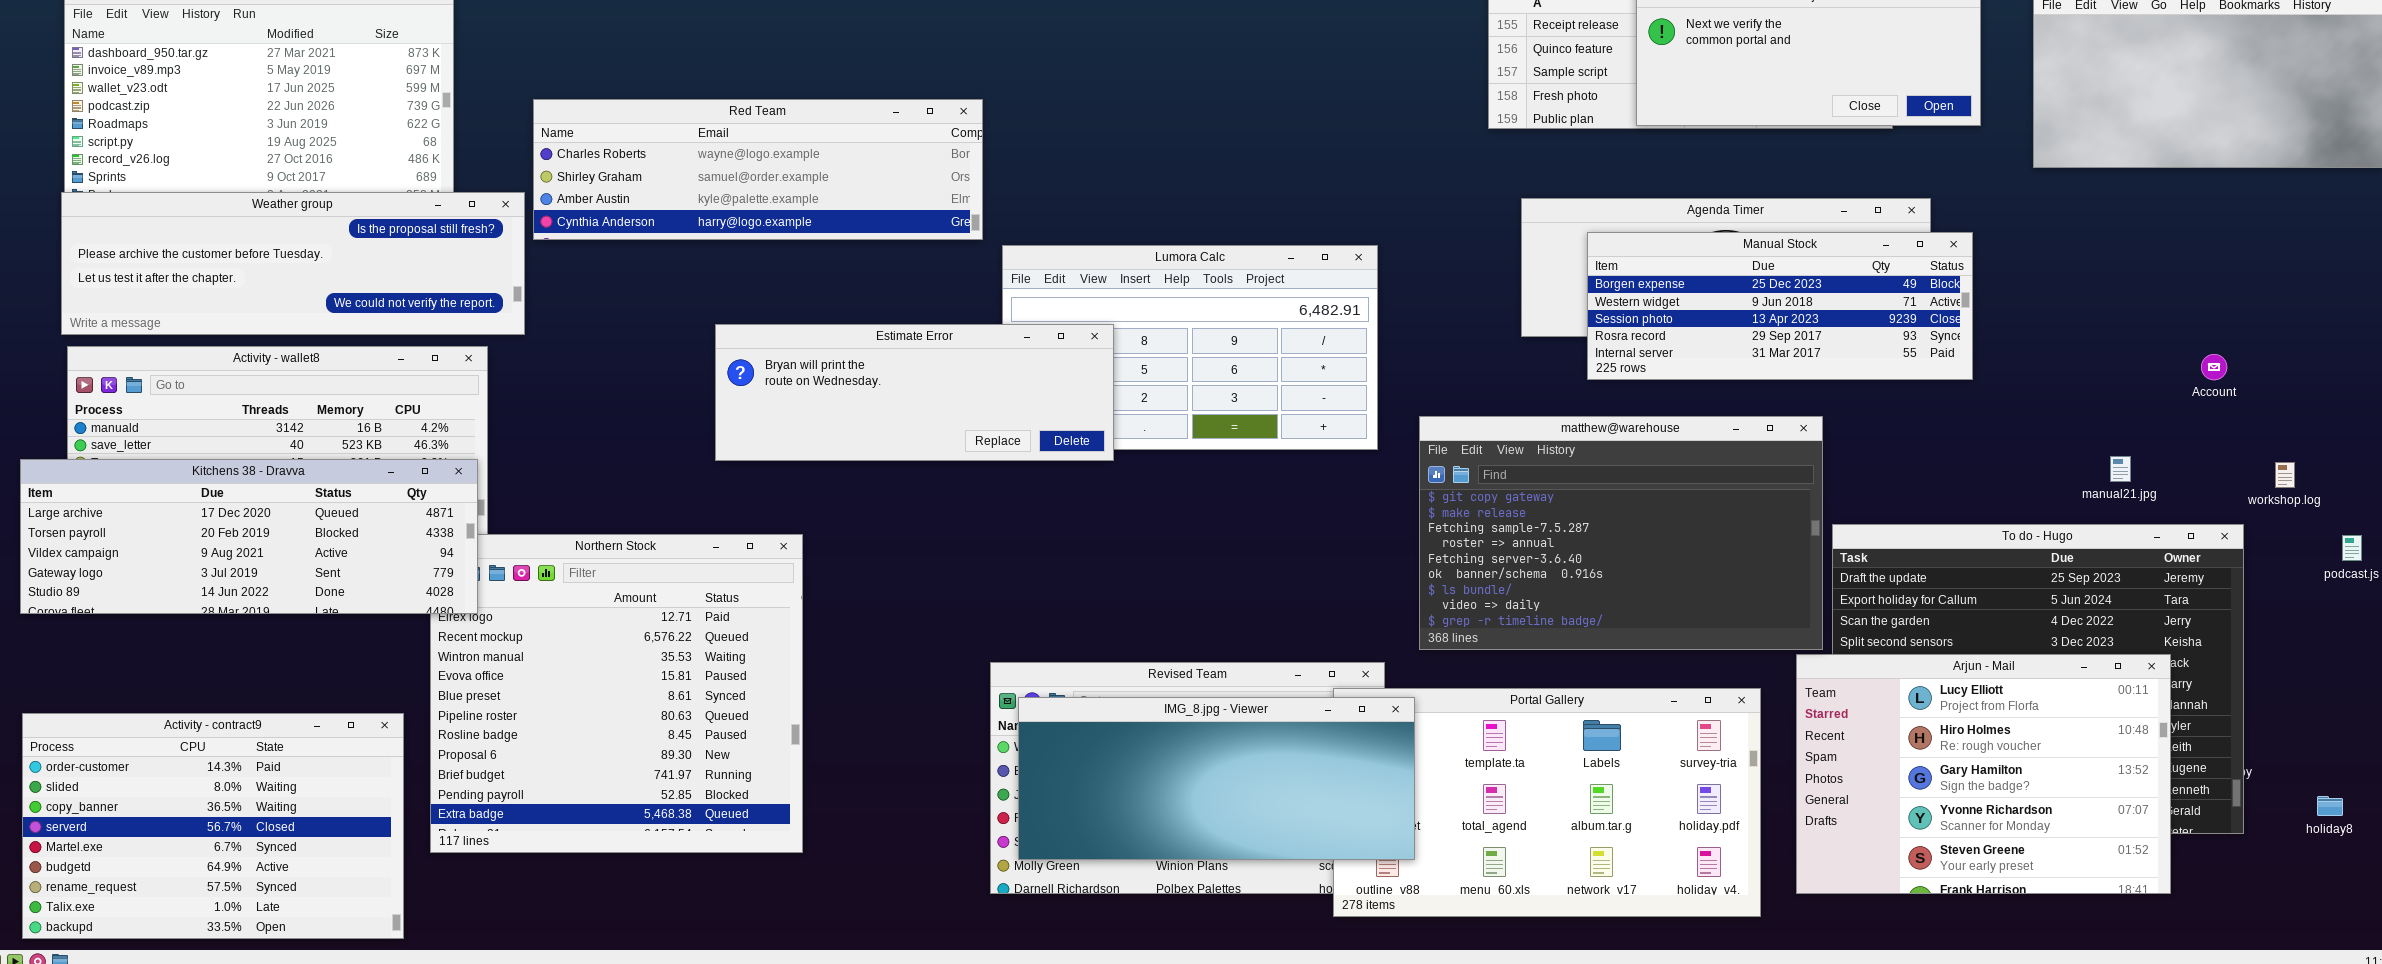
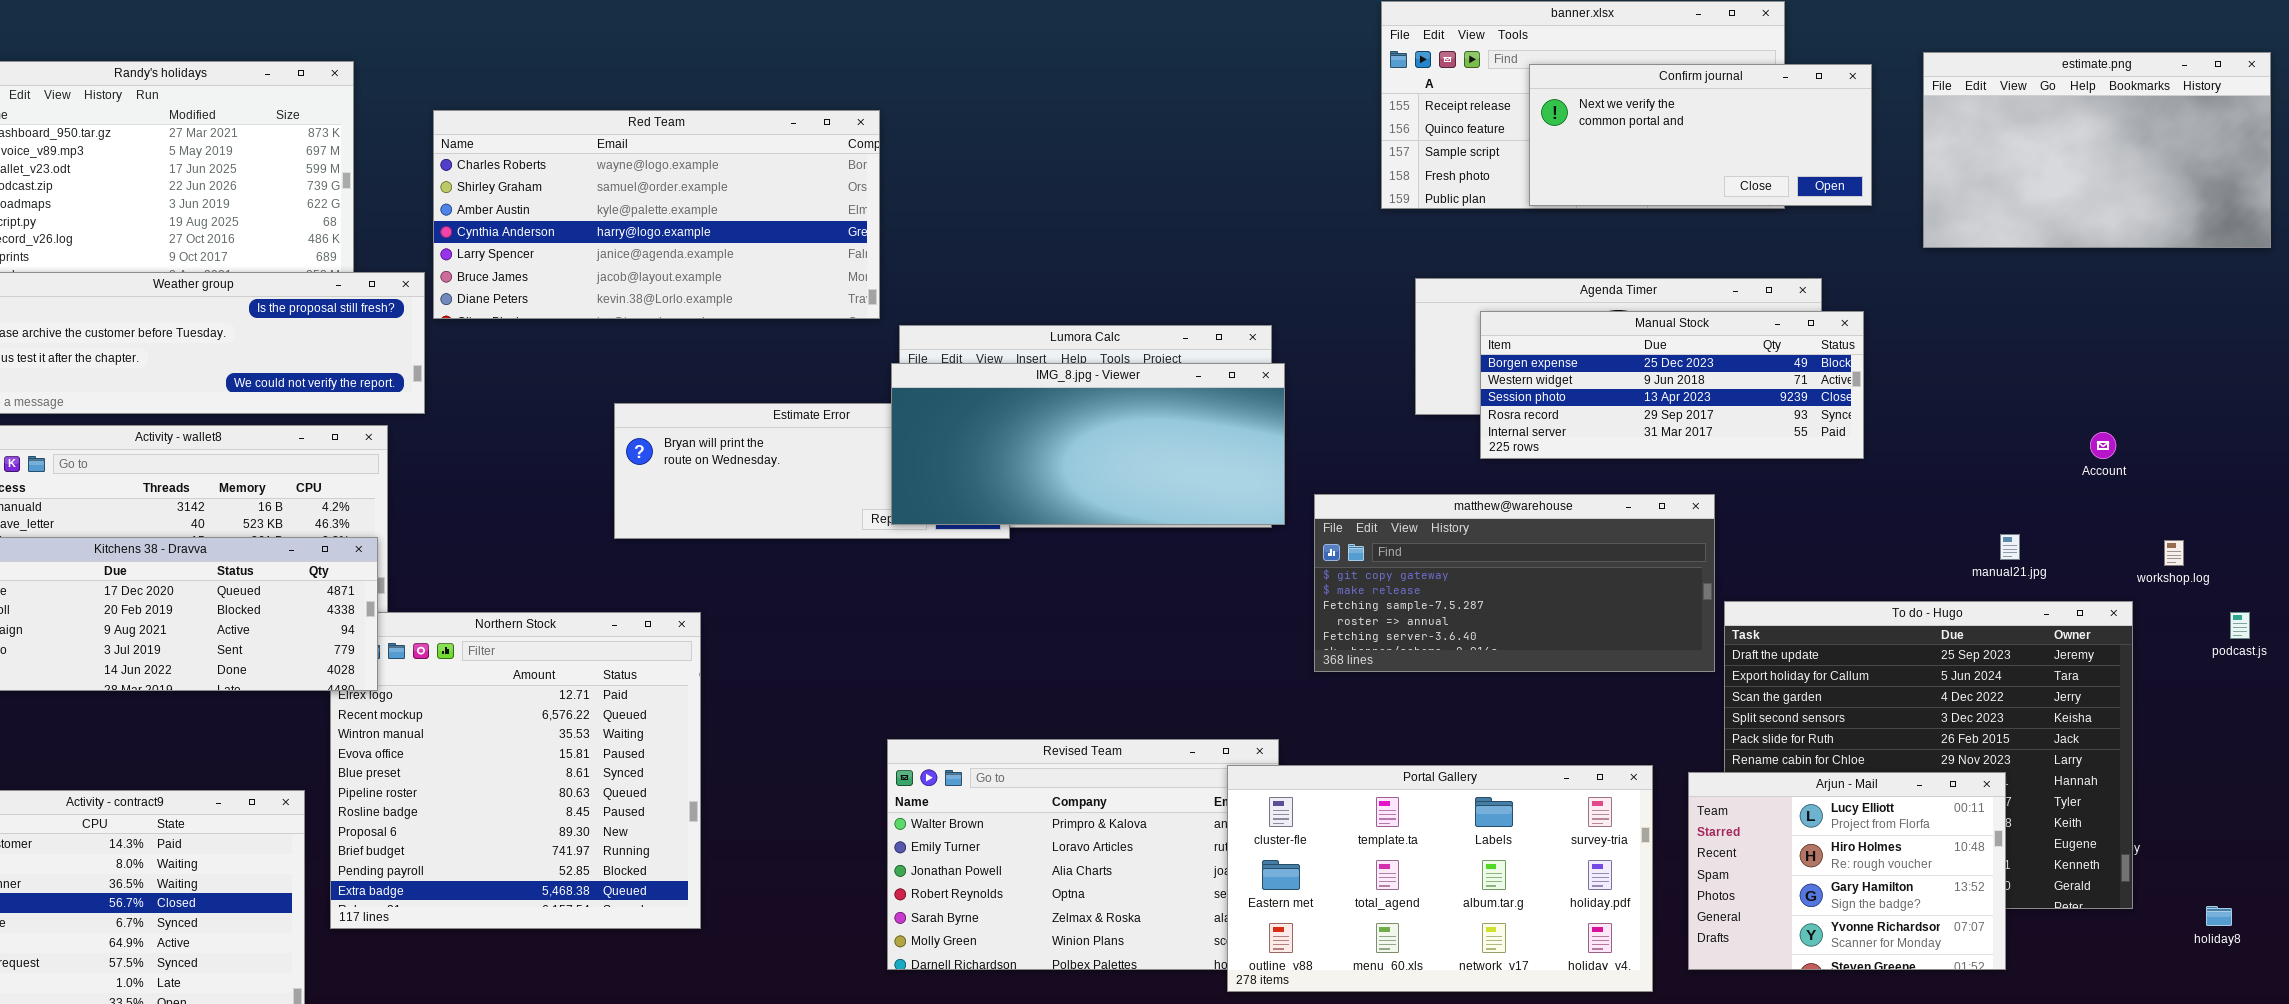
Red Team: [533,99,983,240] -> [433,110,880,319], resized
matthew@warehouse: [1419,416,1823,650] -> [1314,494,1715,672], resized
Arjun - Mail: [1796,654,2171,894] -> [1688,772,2006,970], resized
IMG_8.jpg - Viewer: [1018,697,1415,860] -> [891,363,1285,525], moved
holiday8: [2317,796,2343,816] -> [2206,906,2232,926], moved

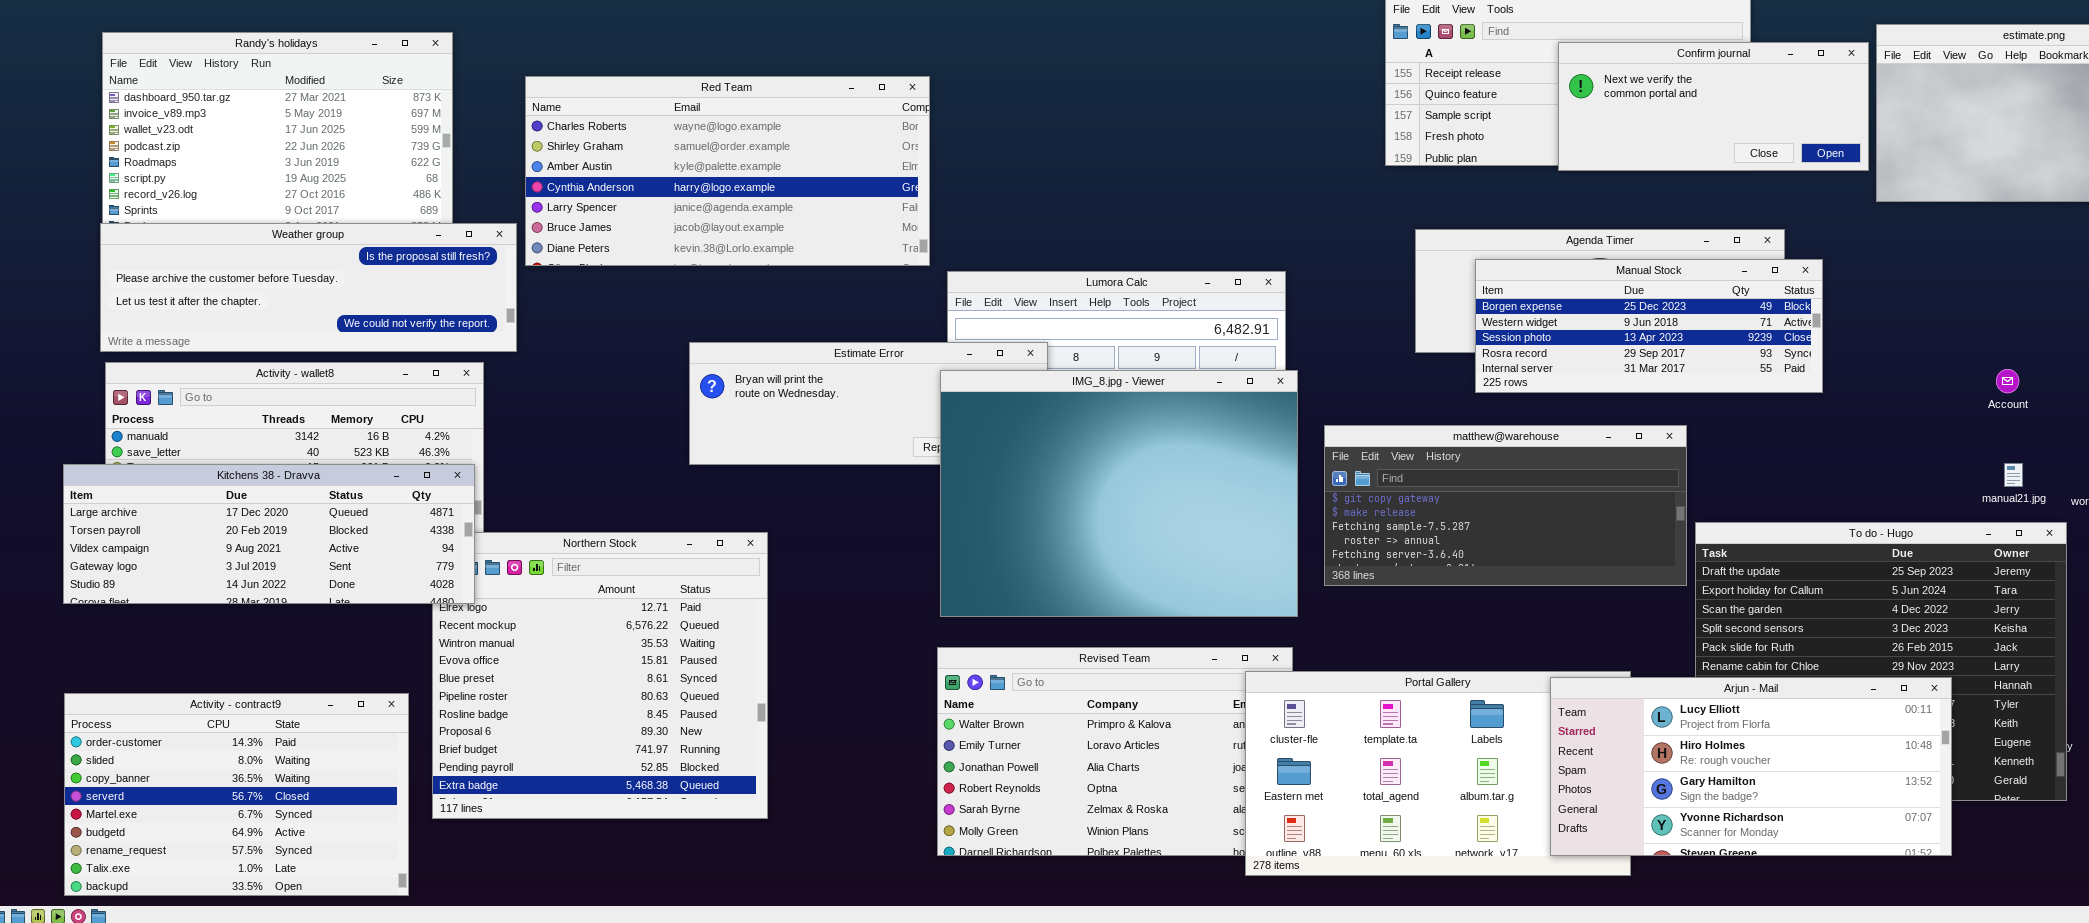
Confirm journal: [1529,64,1872,206] -> [1558,42,1869,171], moved
IMG_8.jpg - Viewer: [891,363,1285,525] -> [940,370,1298,617], moved, resized
Account: [2090,432,2116,459] -> [1996,369,2019,393], moved
manual21.jpg: [2000,534,2020,560] -> [2004,463,2023,487], moved
Arjun - Mail: [1688,772,2006,970] -> [1550,677,1952,856], resized

